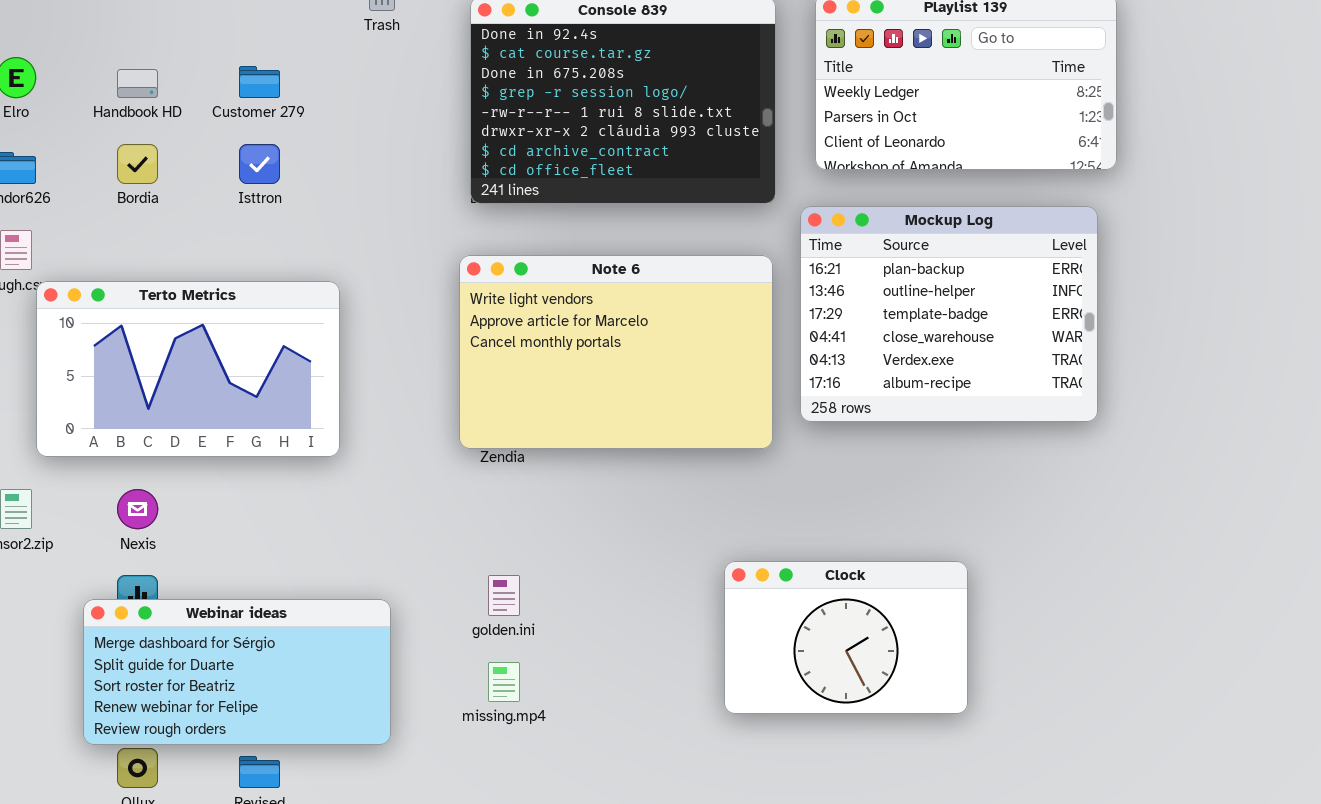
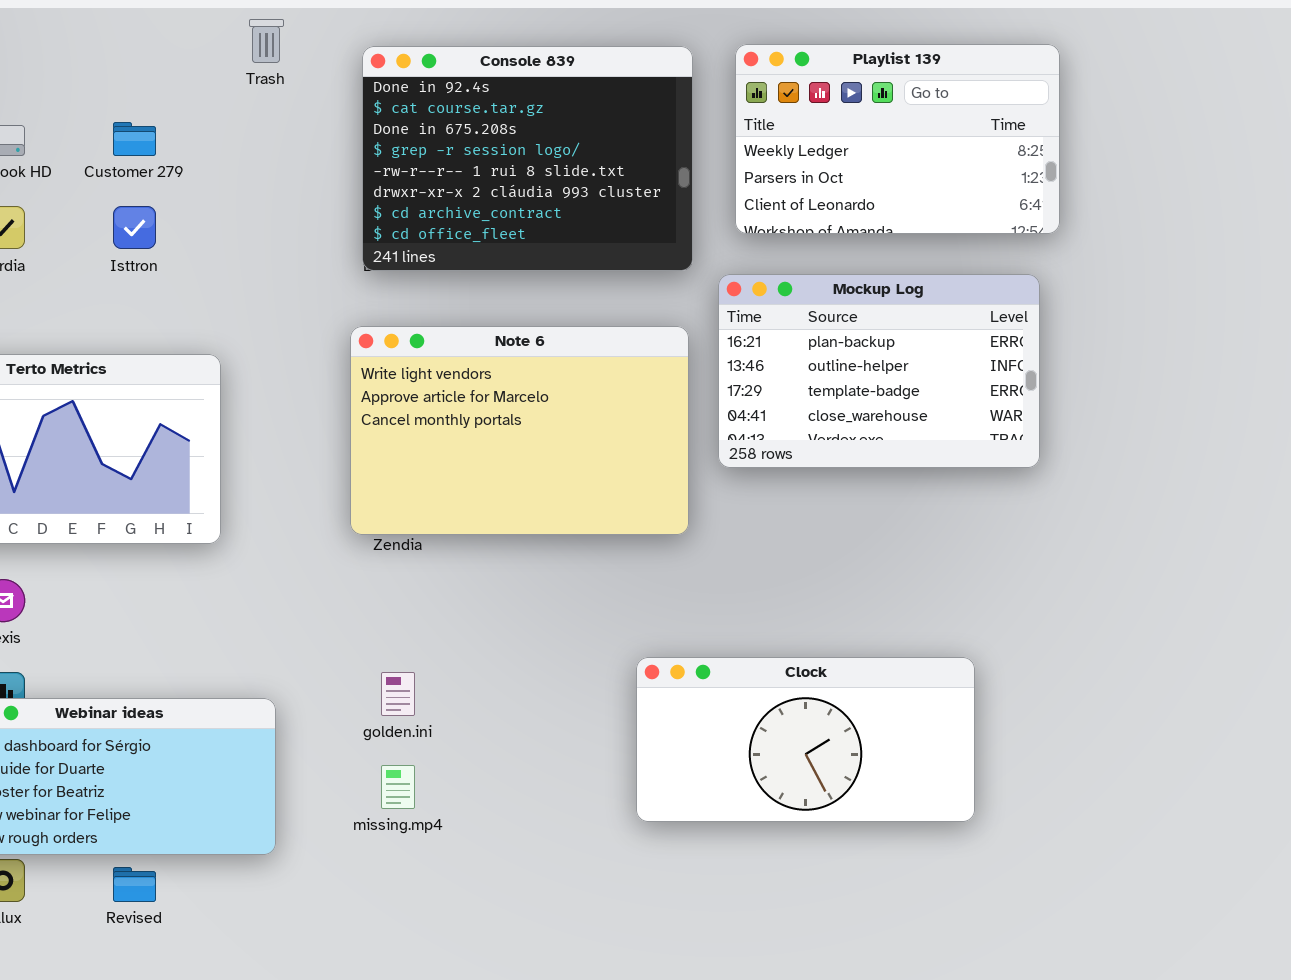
Mockup Log: [800,206,1098,422] -> [718,274,1040,468], resized
Clock: [724,561,968,714] -> [636,657,975,822], resized

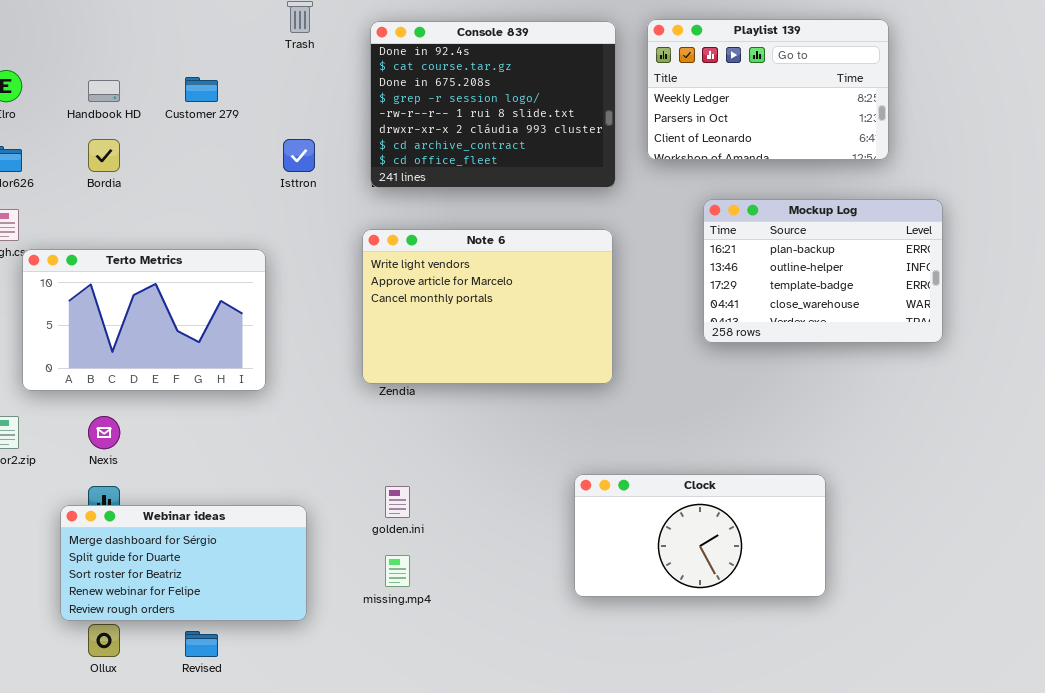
Isttron: [113,206,156,249] -> [283,139,315,172], moved
Mockup Log: [718,274,1040,468] -> [703,199,943,343], moved

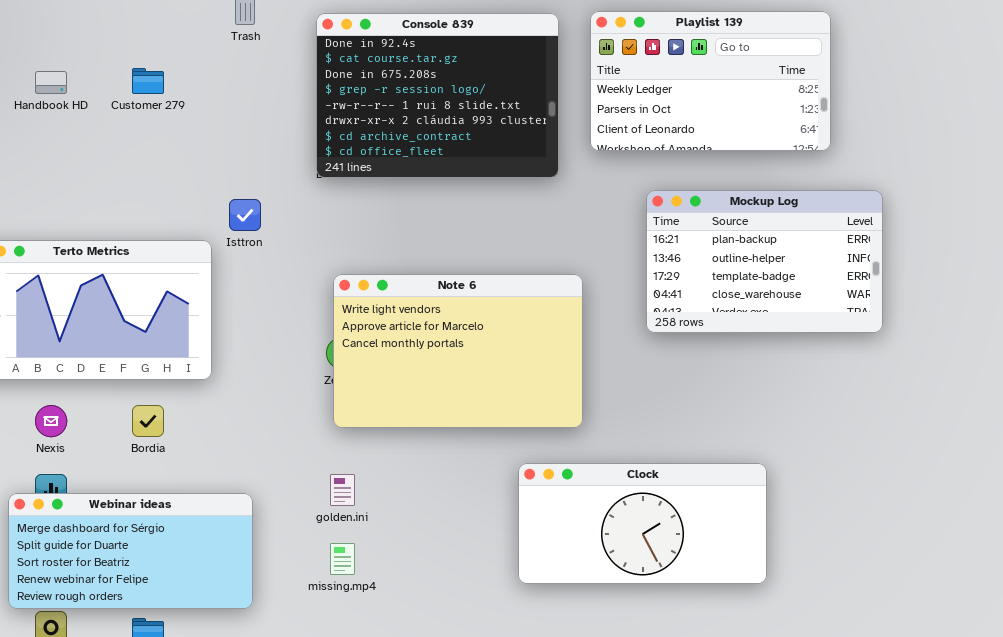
Bordia: [88,139,120,172] -> [132,405,164,437], moved
Isttron: [283,139,315,172] -> [229,199,261,231], moved
Note 6: [362,229,613,384] -> [333,274,583,428], moved

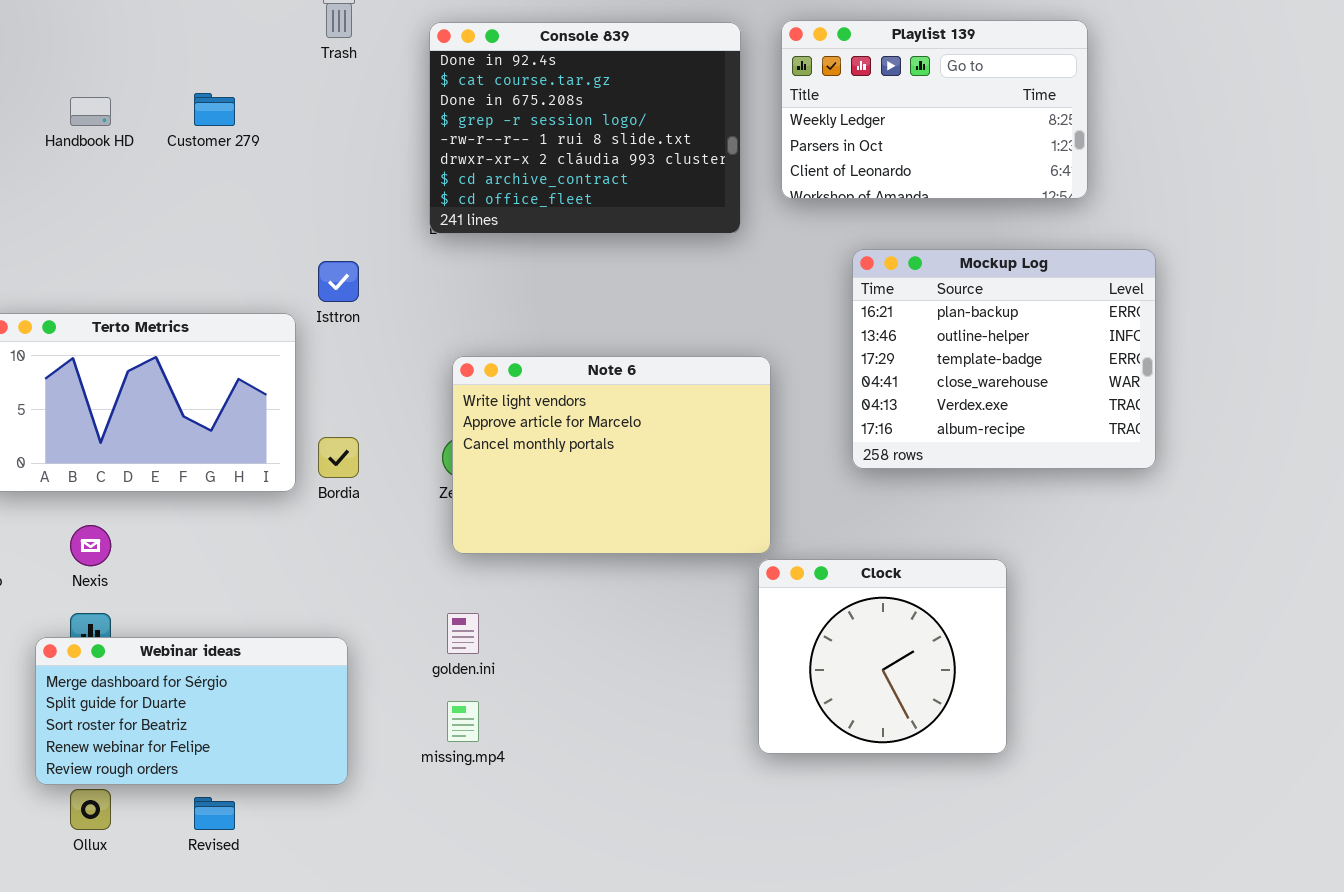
Mockup Log: [646,190,883,333] -> [852,249,1156,469], resized
Bordia: [132,405,164,437] -> [318,437,359,478], moved
Clock: [518,463,767,584] -> [758,559,1007,754], resized

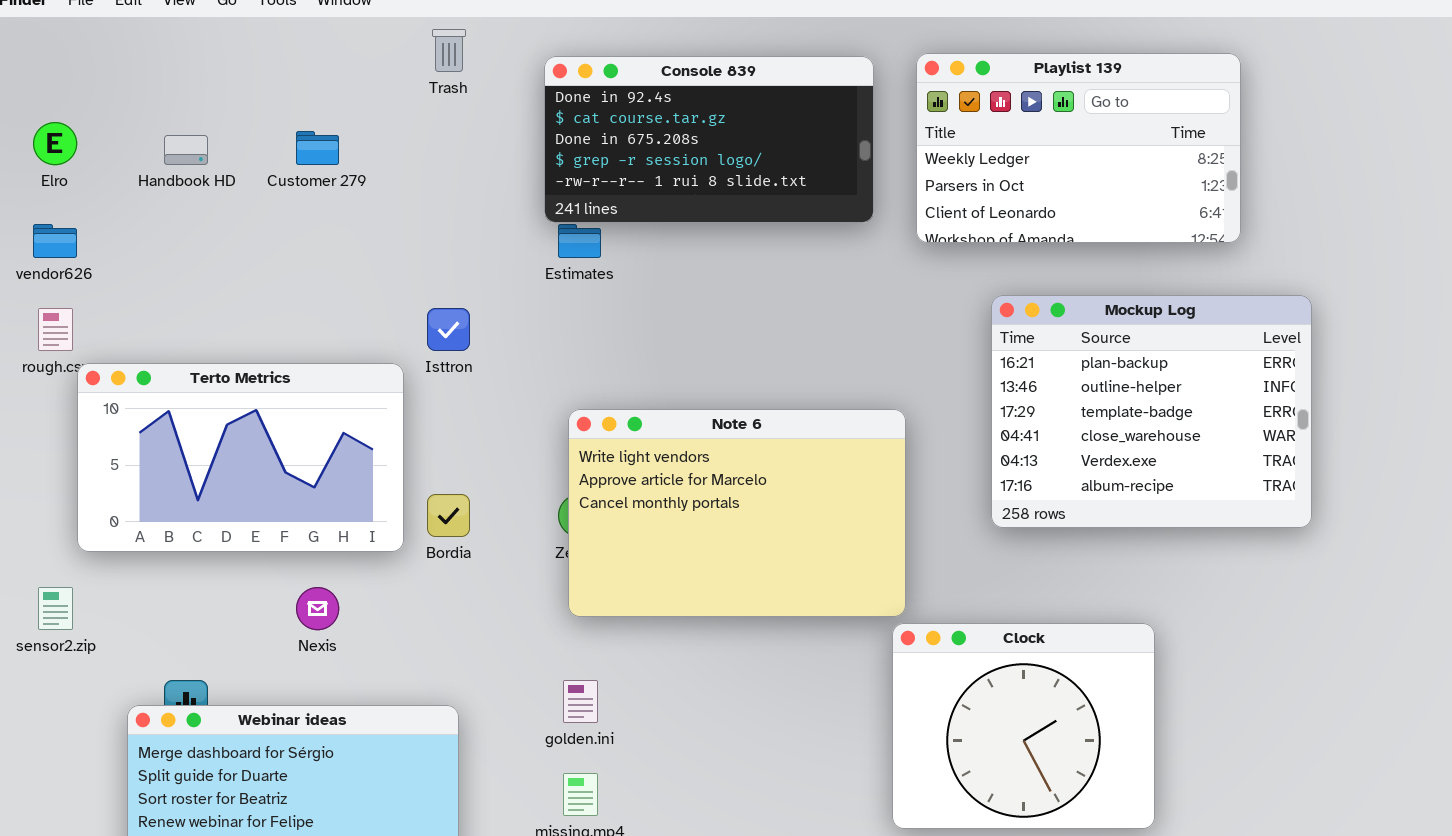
Console 839: [429,22,741,234] -> [544,56,874,223], resized
Nexis: [70,525,111,566] -> [296,587,339,630], moved

